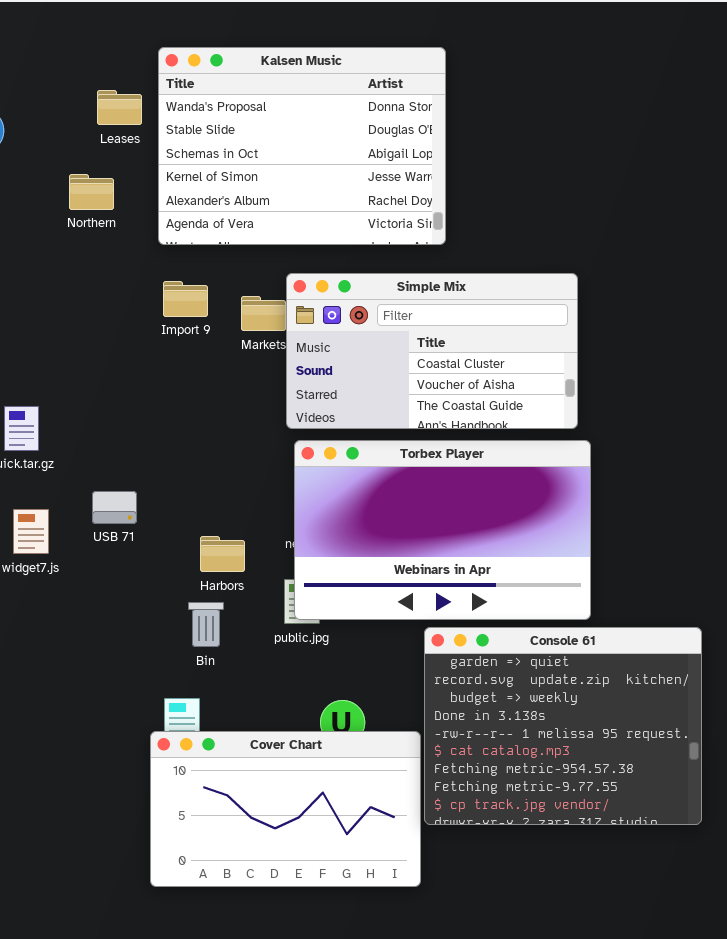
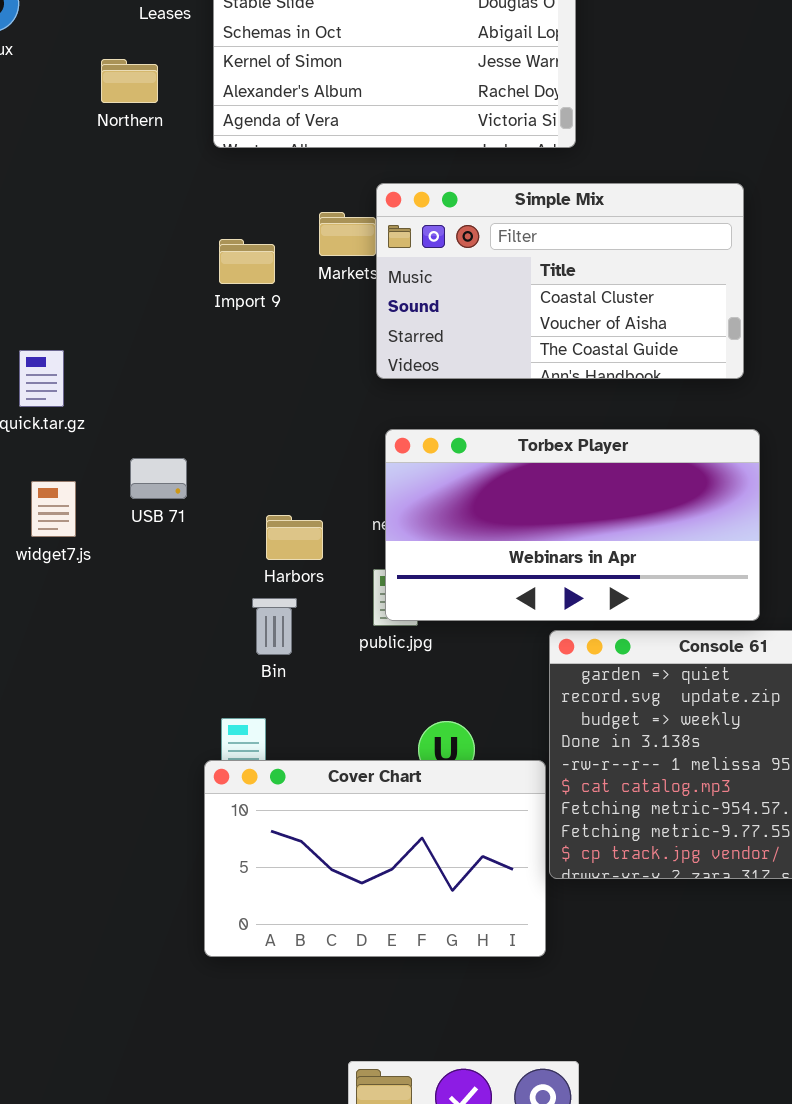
Import 9: [163,281,208,317] -> [219,239,275,284], moved
Torbex Player: [294,440,591,620] -> [385,429,760,621], resized

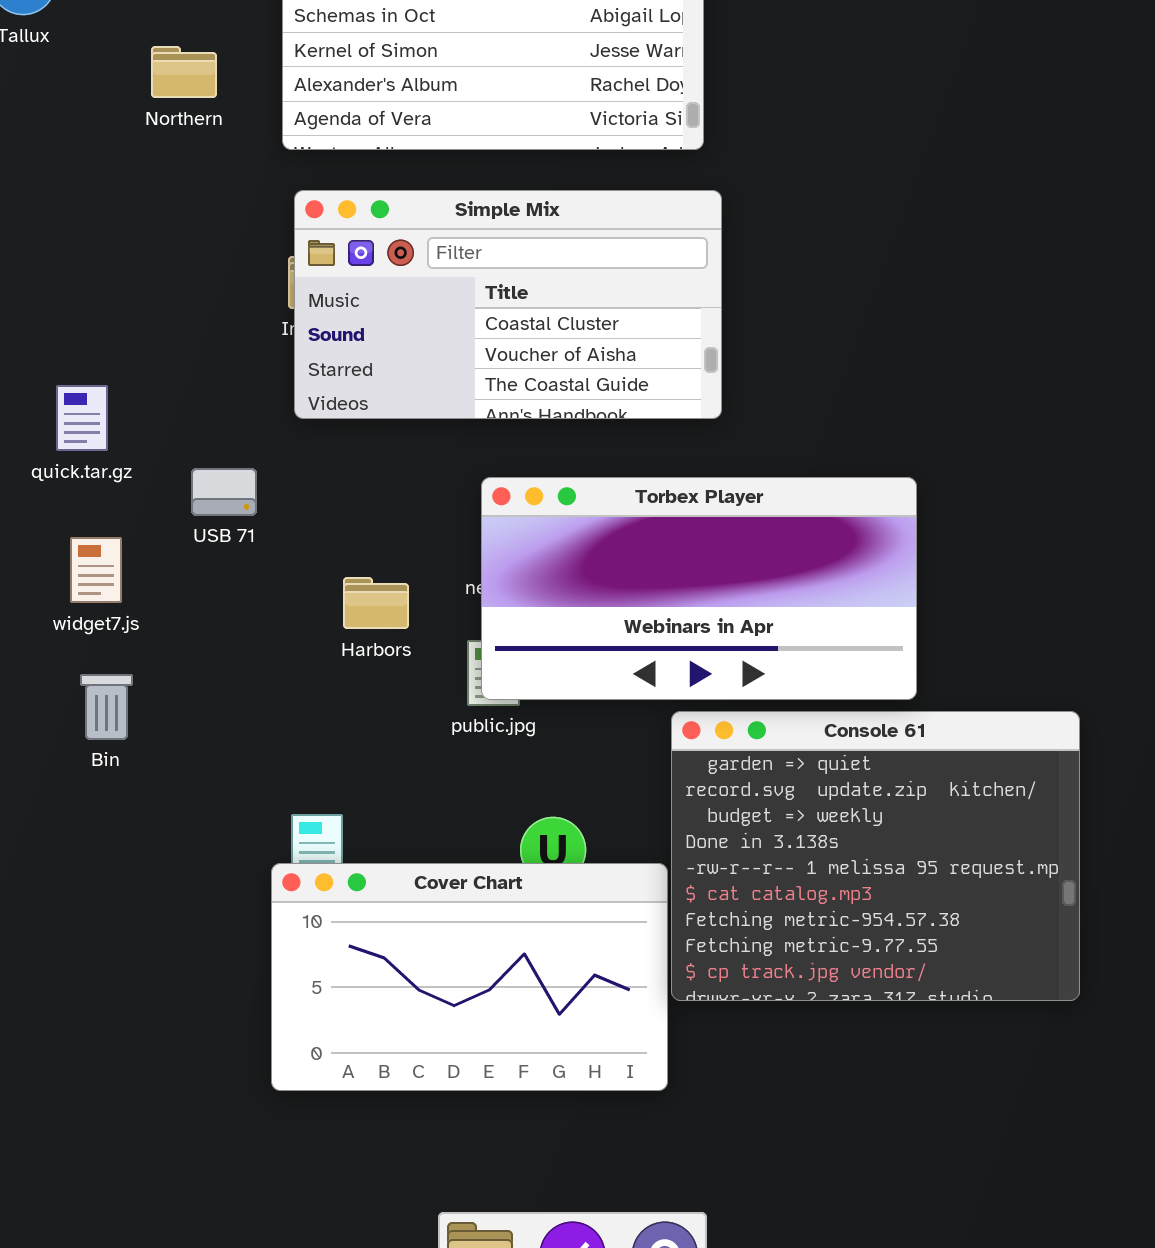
Simple Mix: [376,183,744,379] -> [294,190,722,419], moved
USB 71: [130,458,187,499] -> [191,468,257,516], moved
Bin: [252,598,297,655] -> [80,674,133,740], moved

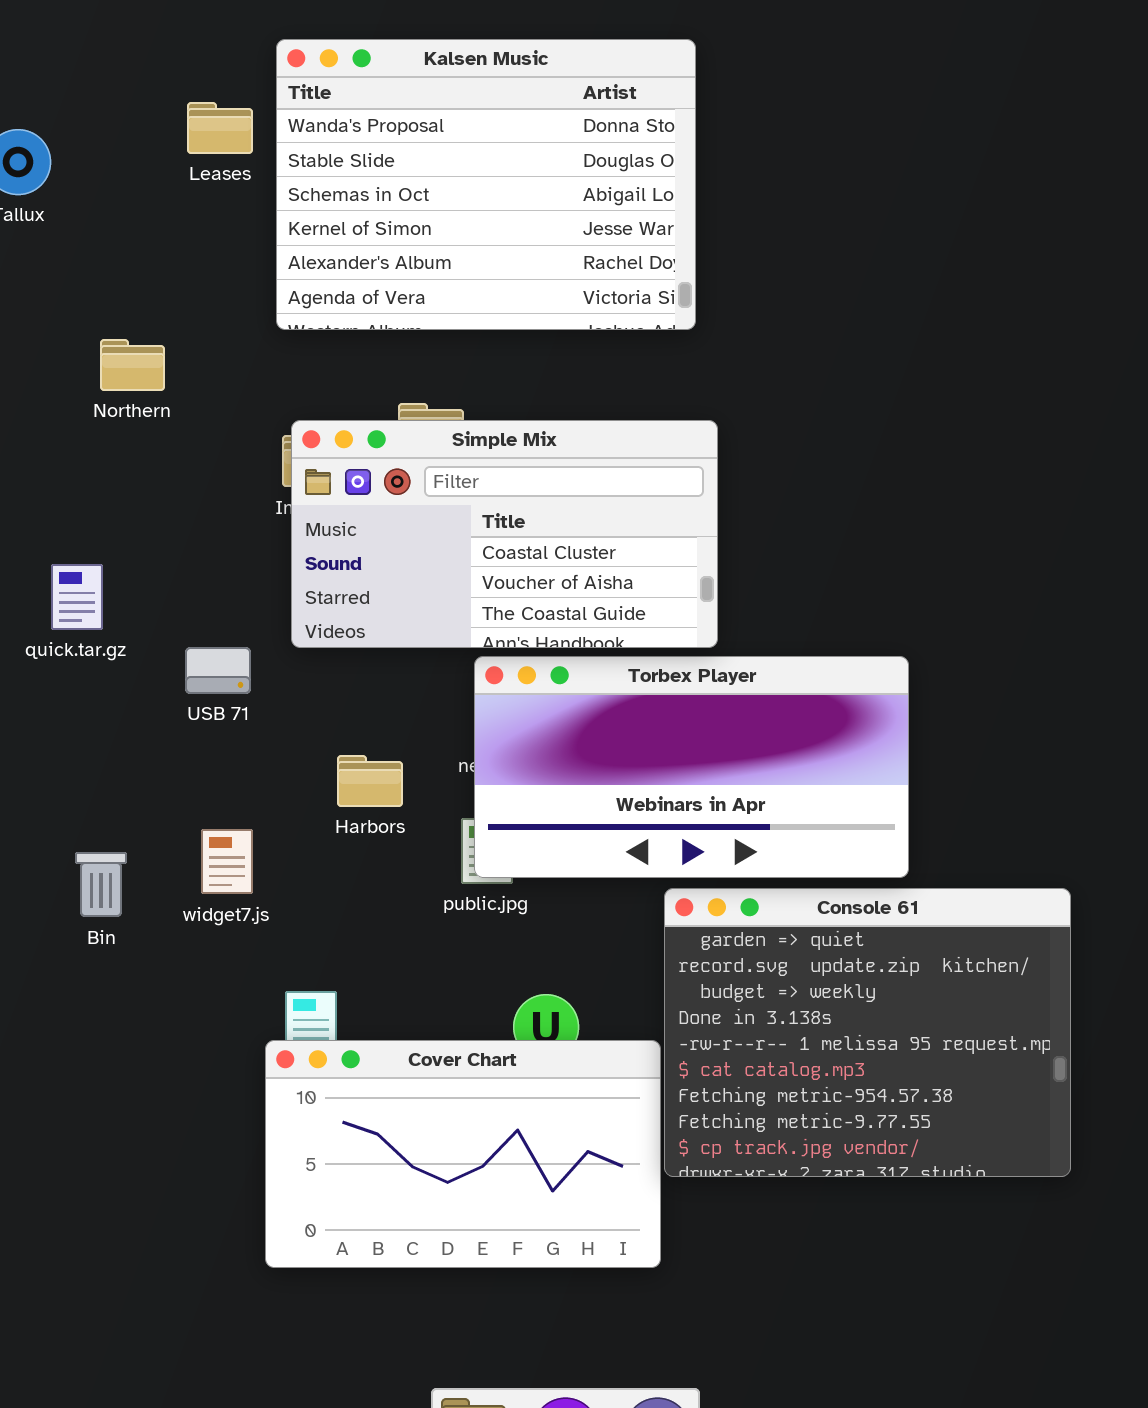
Northern: [151,46,217,98] -> [100,339,165,391], moved
Simple Mix: [294,190,722,419] -> [291,420,718,648], moved
widget7.js: [70,537,122,603] -> [201,829,253,894], moved

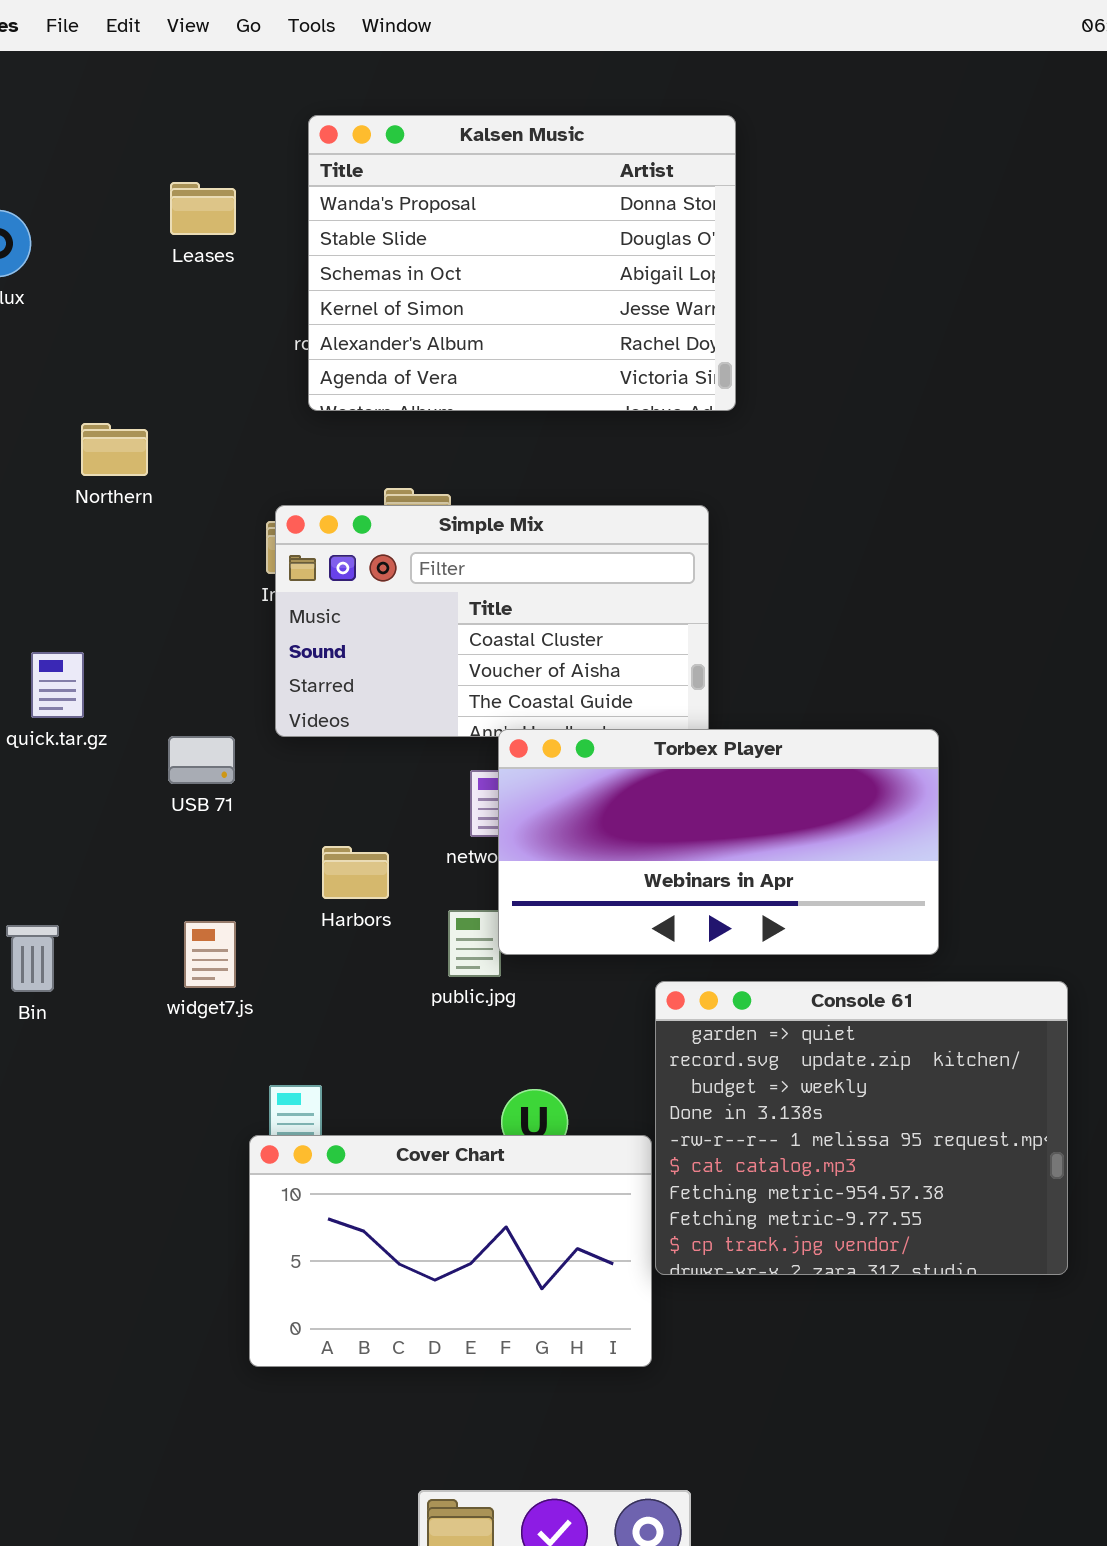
Kalsen Music: [276,39,696,330] -> [308,115,736,411], moved
Torbex Player: [474,656,909,878] -> [498,729,939,955], moved
Bin: [75,852,127,917] -> [6,925,59,992], moved

